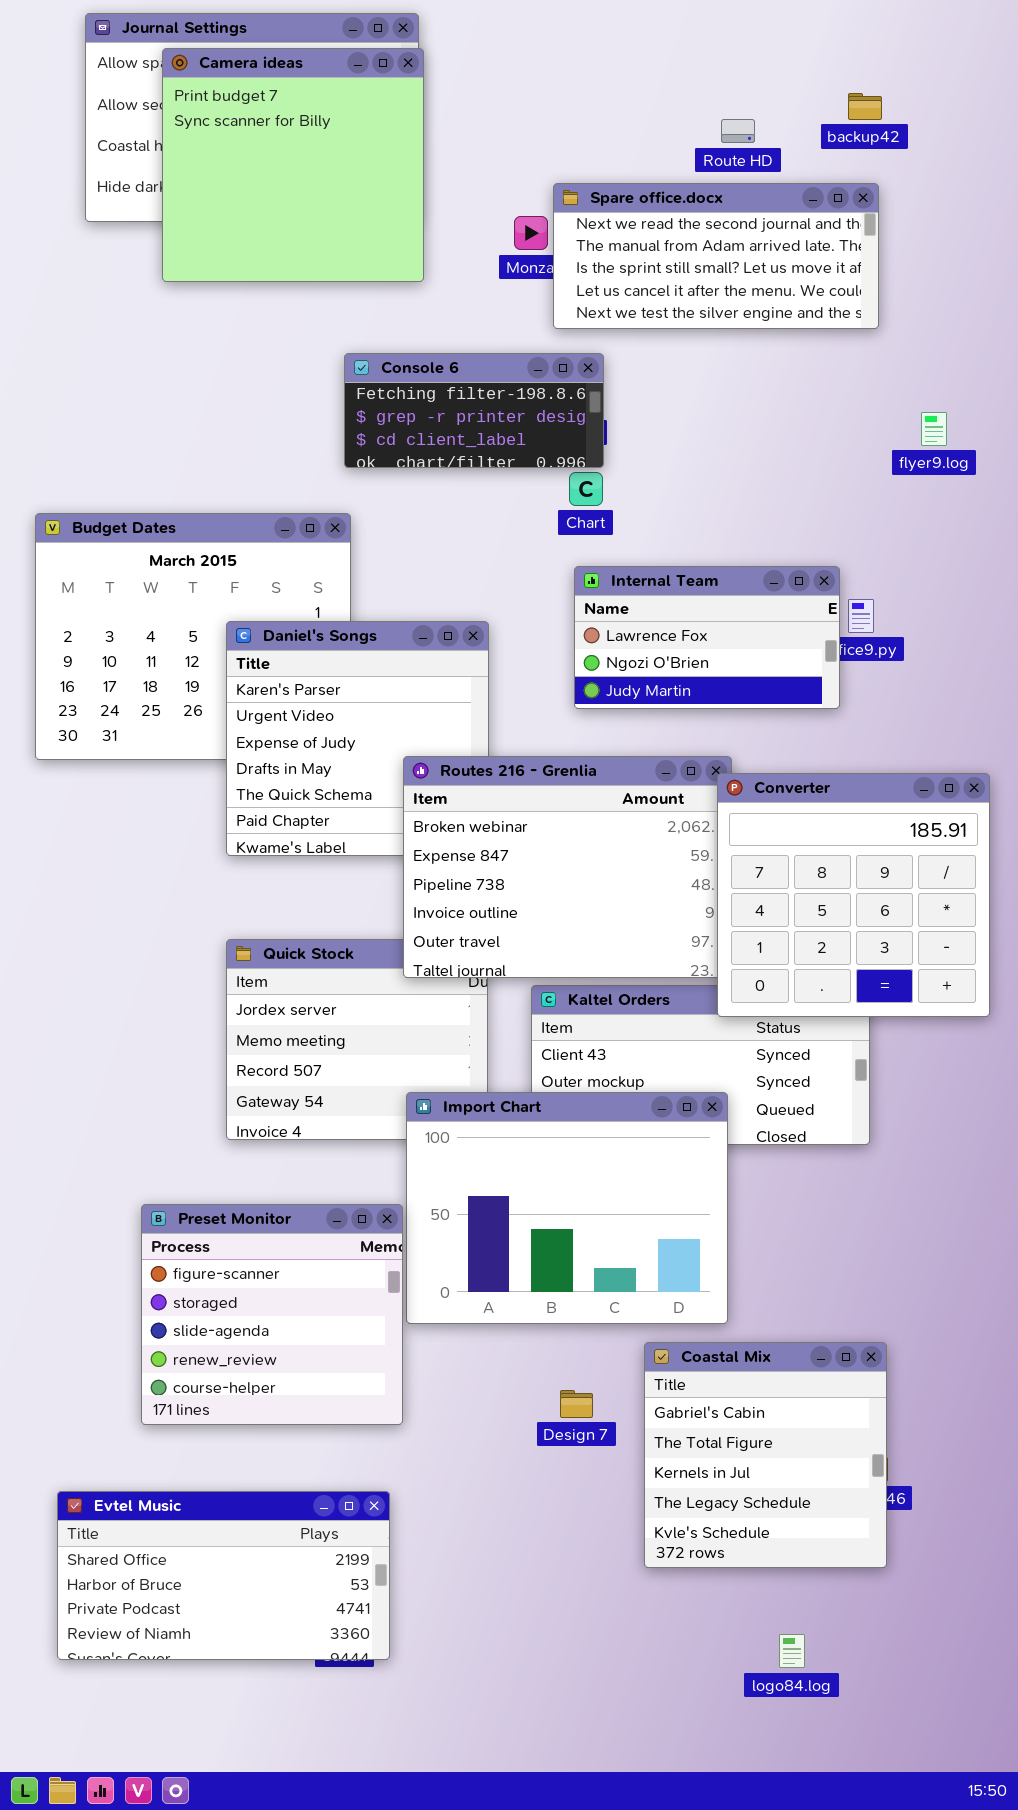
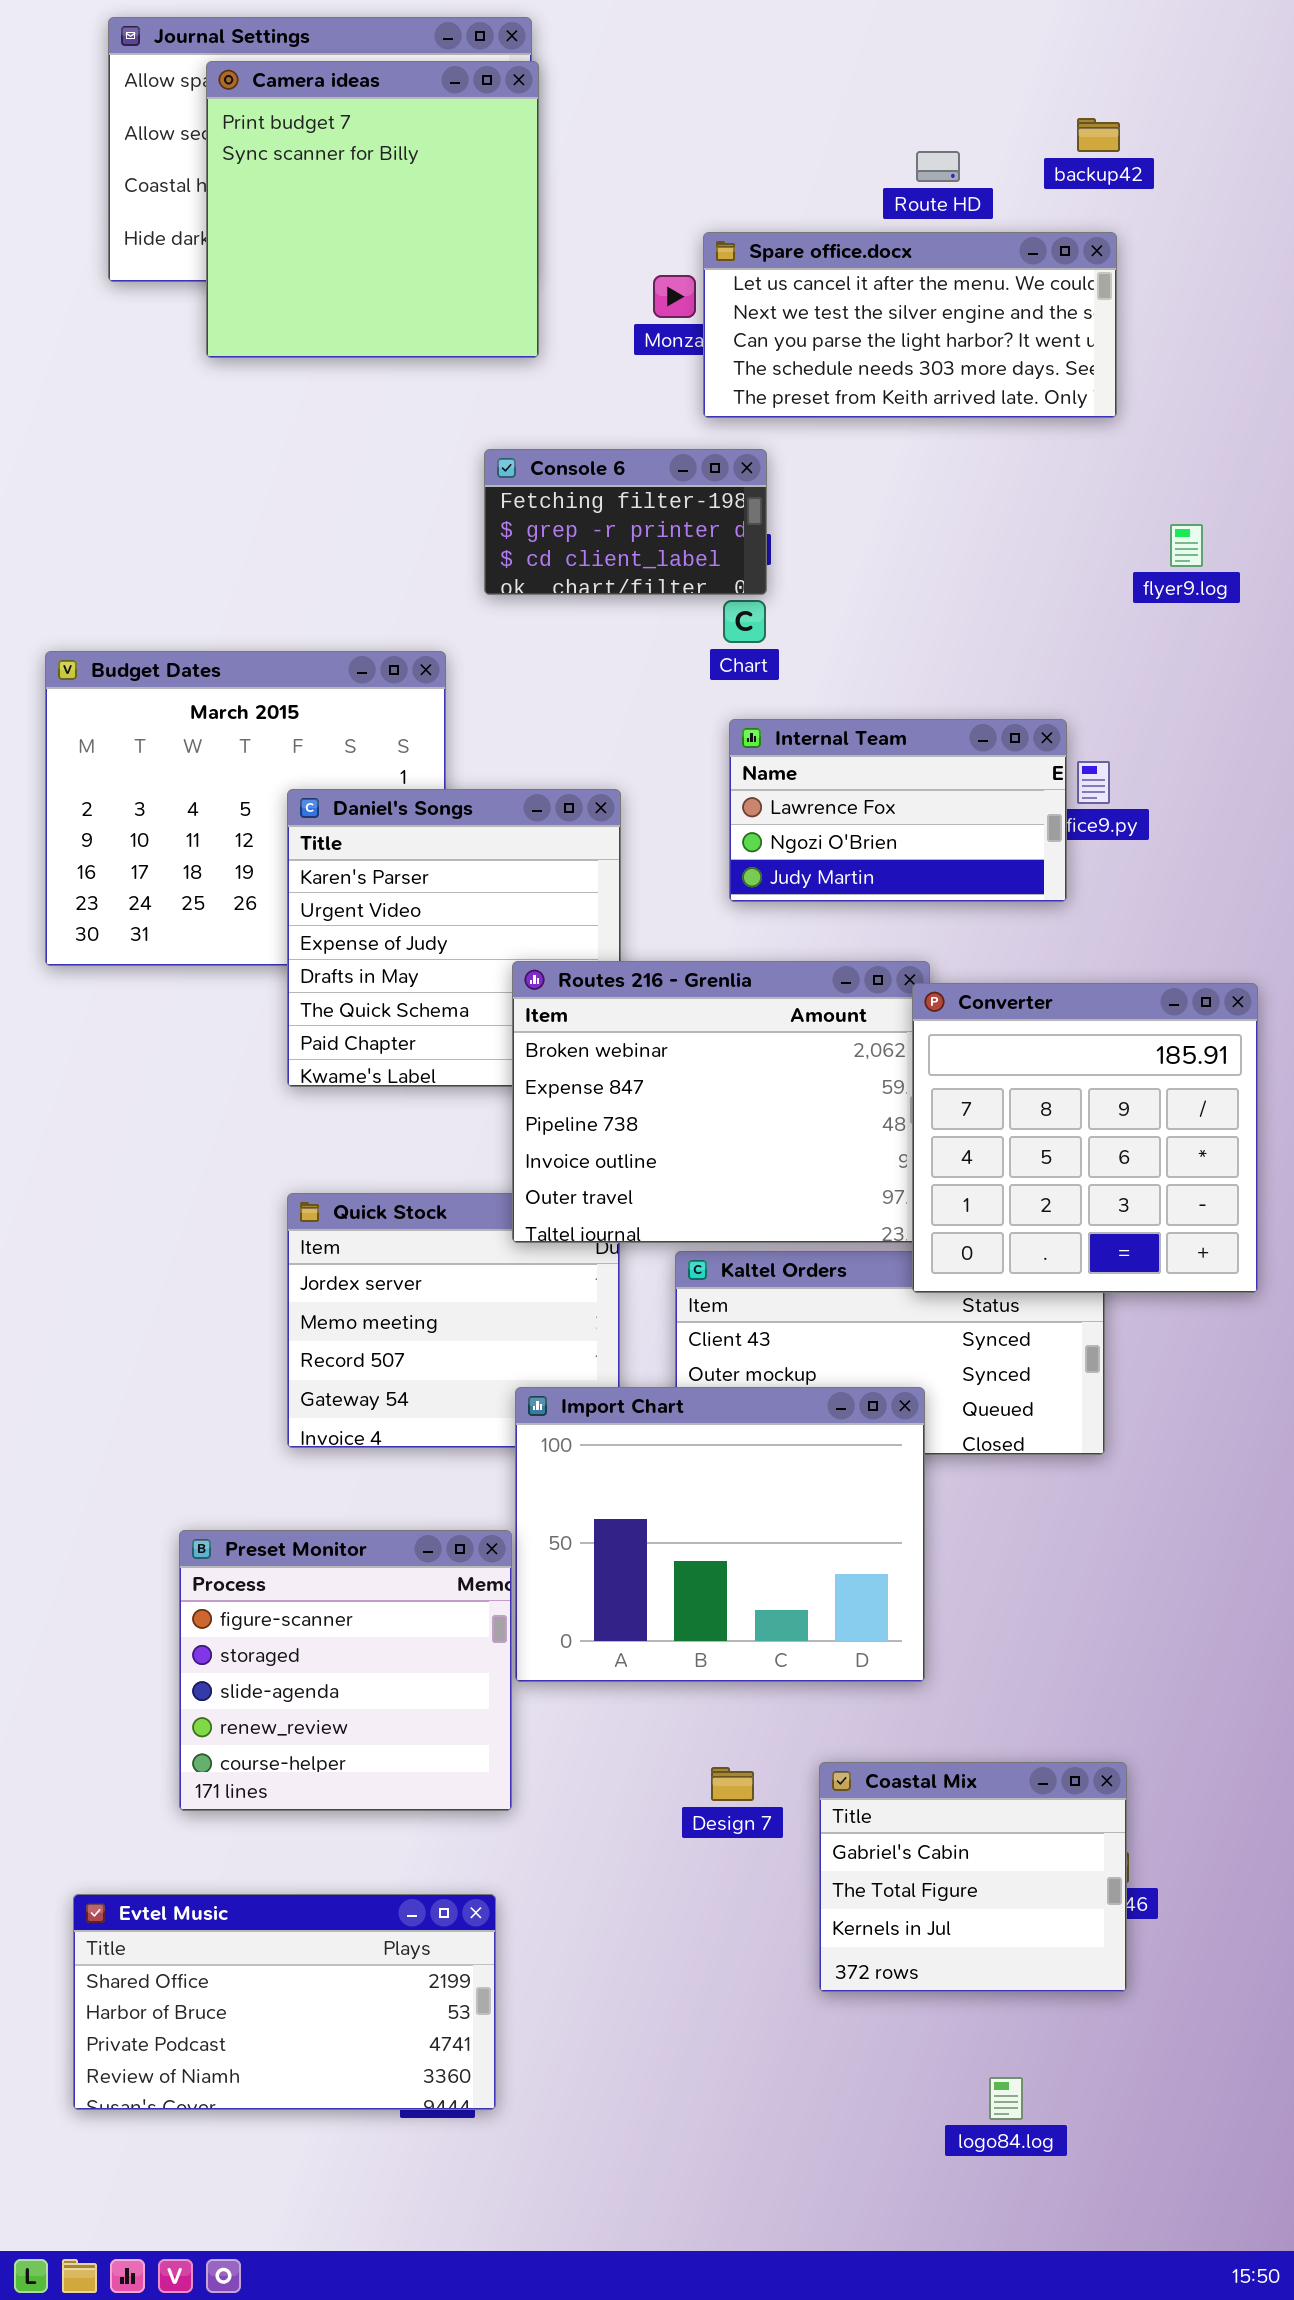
Spare office.docx: [553,183,879,329] -> [703,232,1117,418], scrolled down 3 rows
Console 6: [344,353,604,468] -> [484,449,767,595], resized
Coastal Mix: [644,1342,887,1568] -> [819,1762,1127,1992], resized

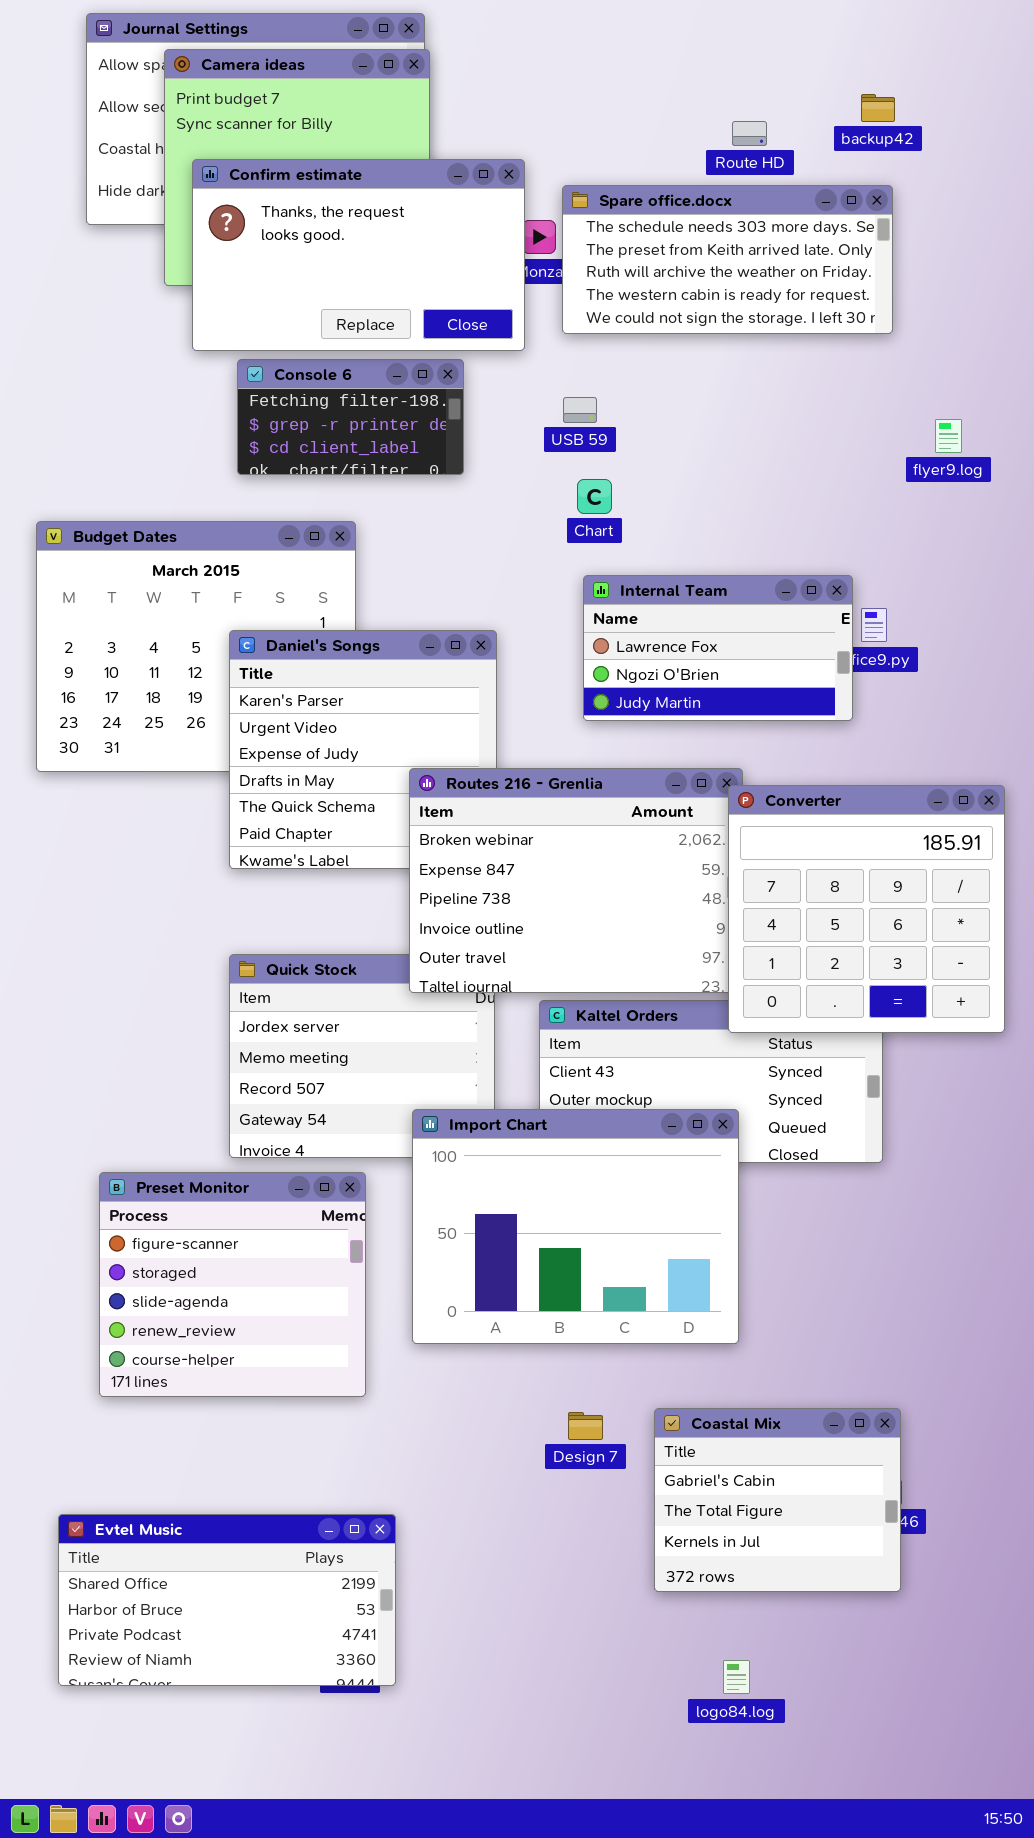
Confirm estimate: none -> [192,159,525,351], opened
Spare office.docx: [703,232,1117,418] -> [562,185,893,334], scrolled down 3 rows
Console 6: [484,449,767,595] -> [237,359,464,475], moved
Preset Monitor: [179,1530,512,1811] -> [99,1172,366,1397], moved
logo84.log: [989,2077,1023,2120] -> [723,1660,750,1694], moved

